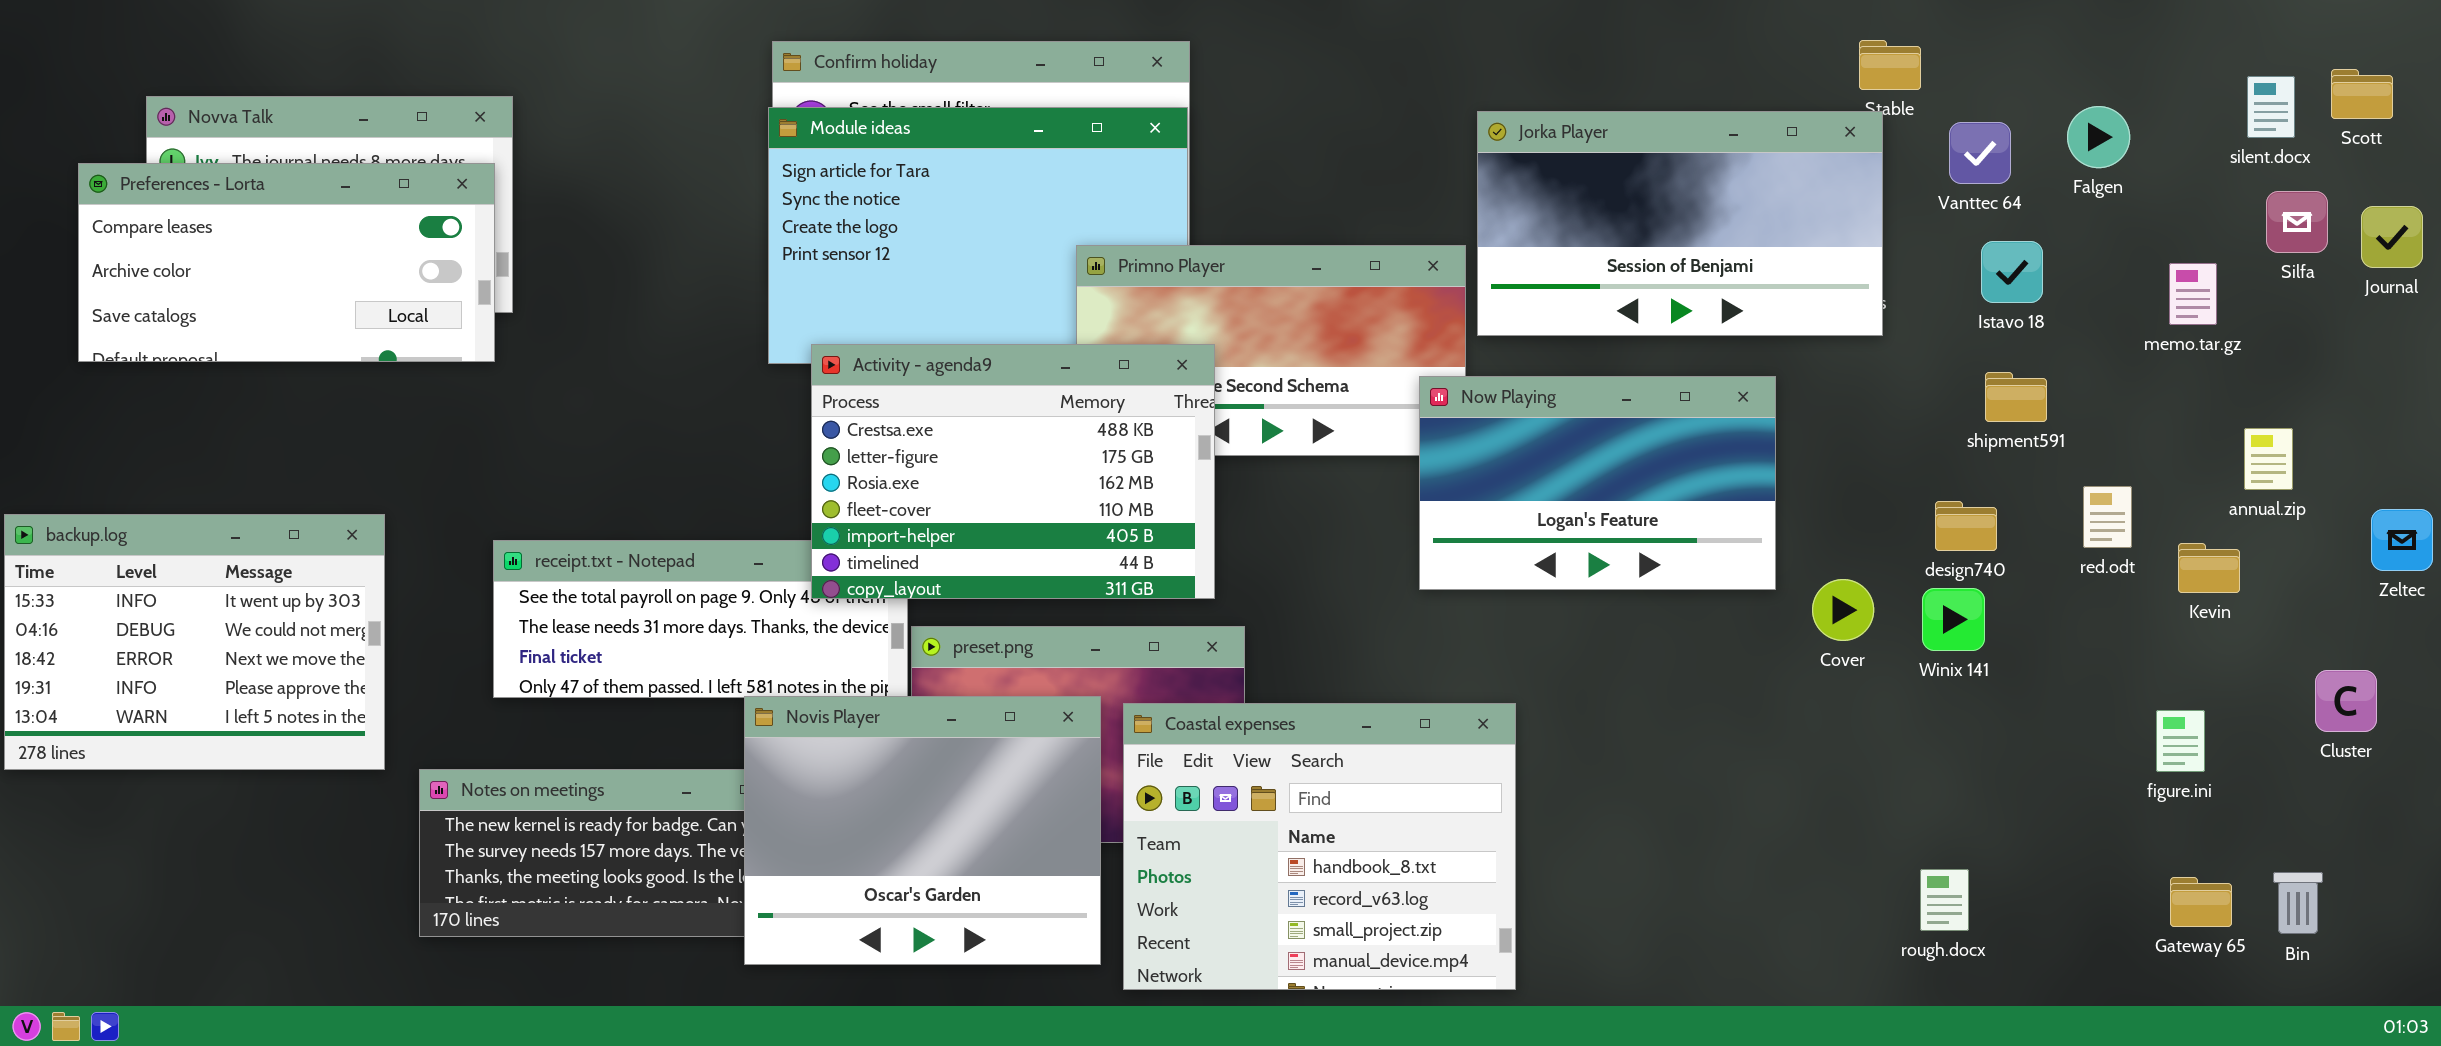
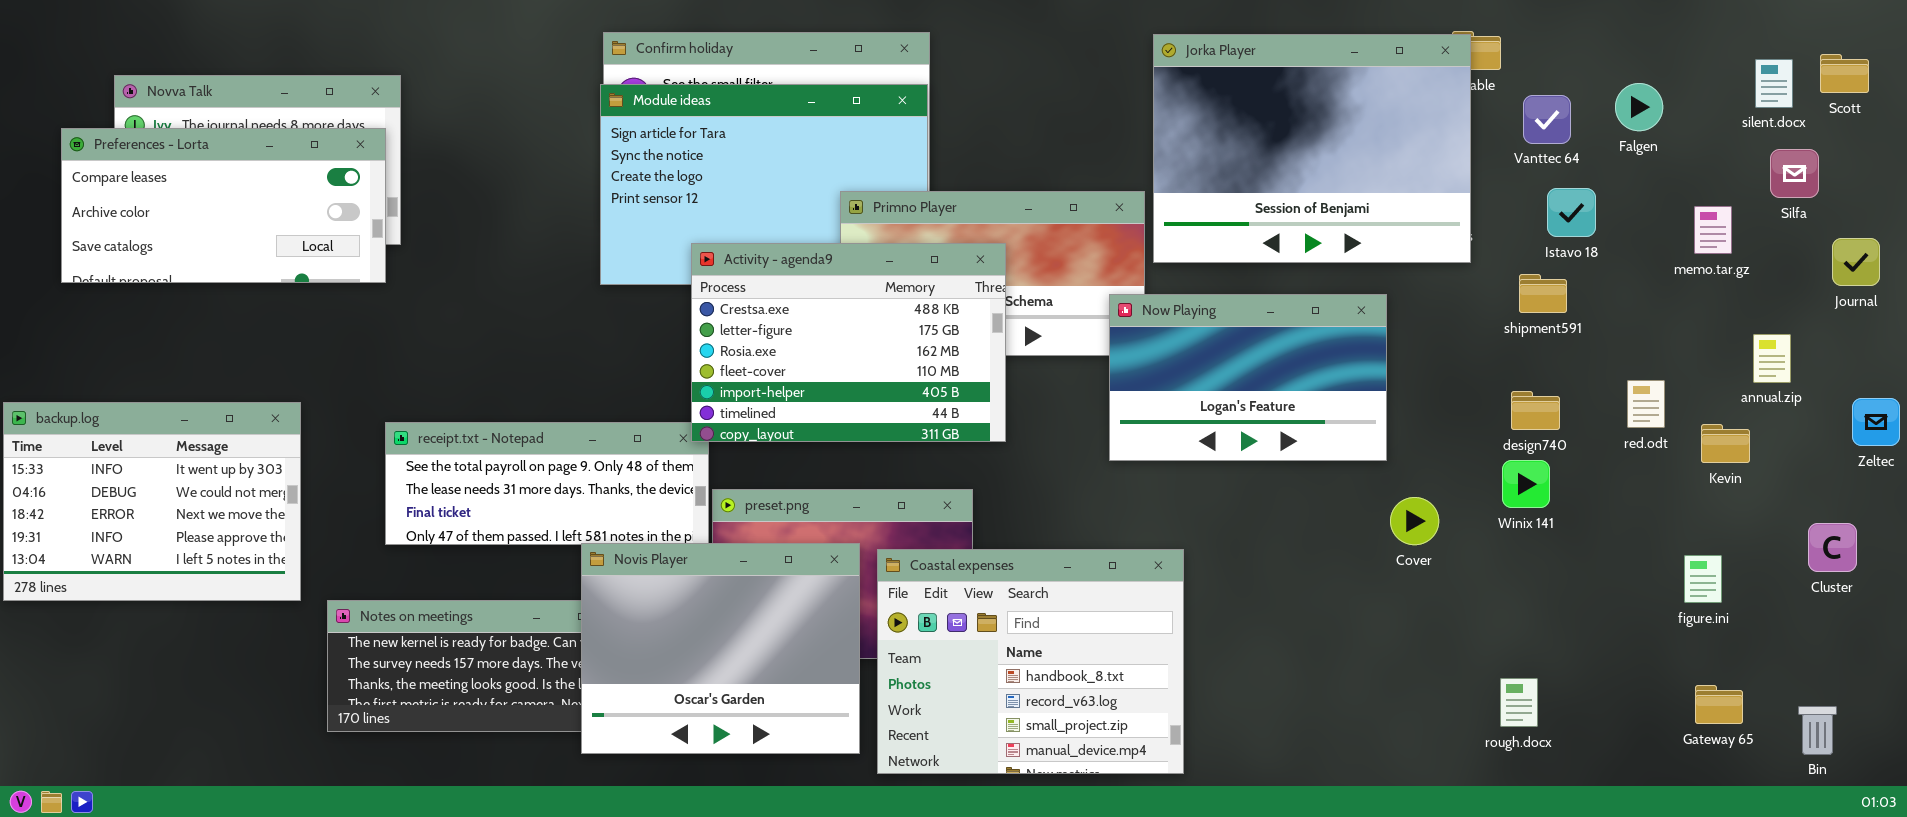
Jorka Player: [1477,111,1883,336] -> [1153,34,1471,263], resized
Journal: [2361,206,2423,268] -> [1832,238,1880,286], moved
Activity - agenda9: [811,344,1215,599] -> [691,243,1006,442], moved
shipment591: [1985,372,2047,422] -> [1519,274,1567,313], moved
Cover: [1812,579,1874,641] -> [1390,497,1439,545], moved
Bin: [2273,872,2323,934] -> [1798,706,1837,755], moved

